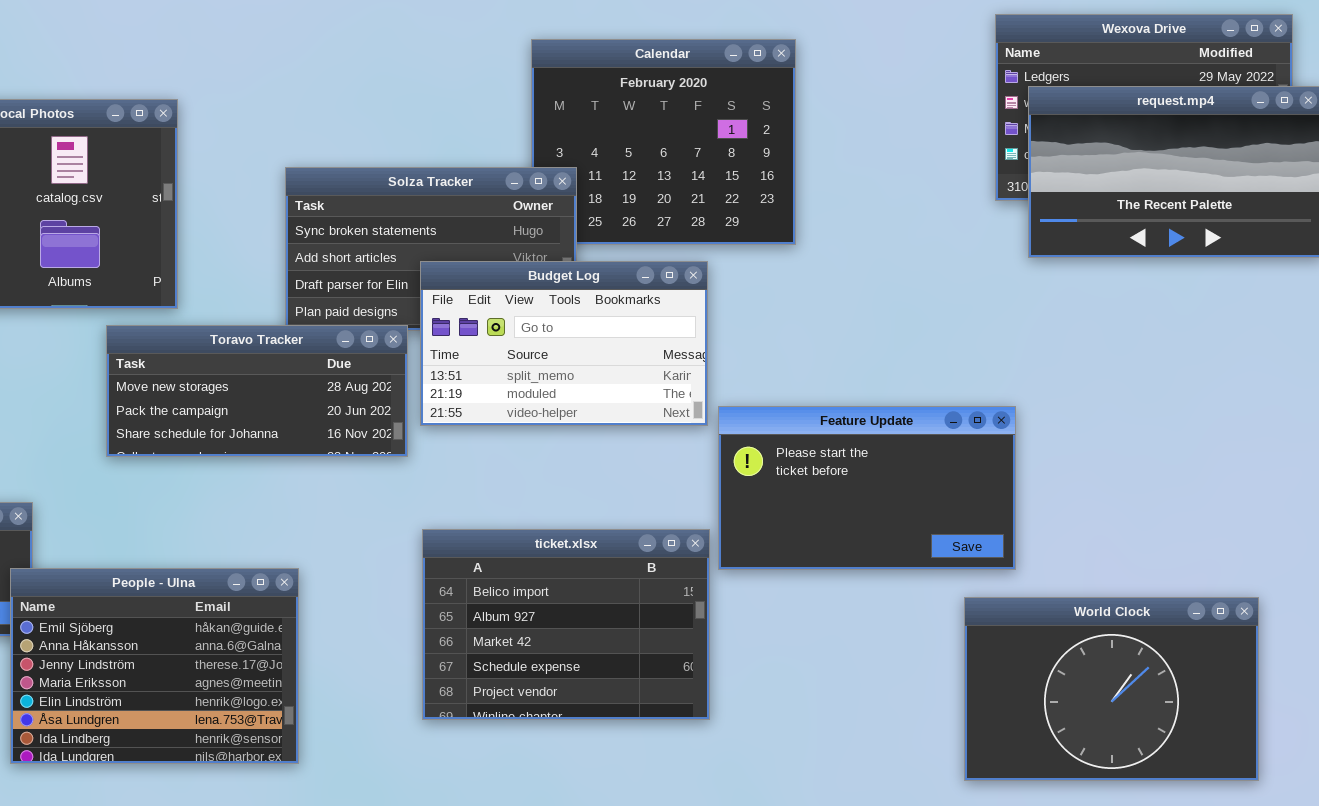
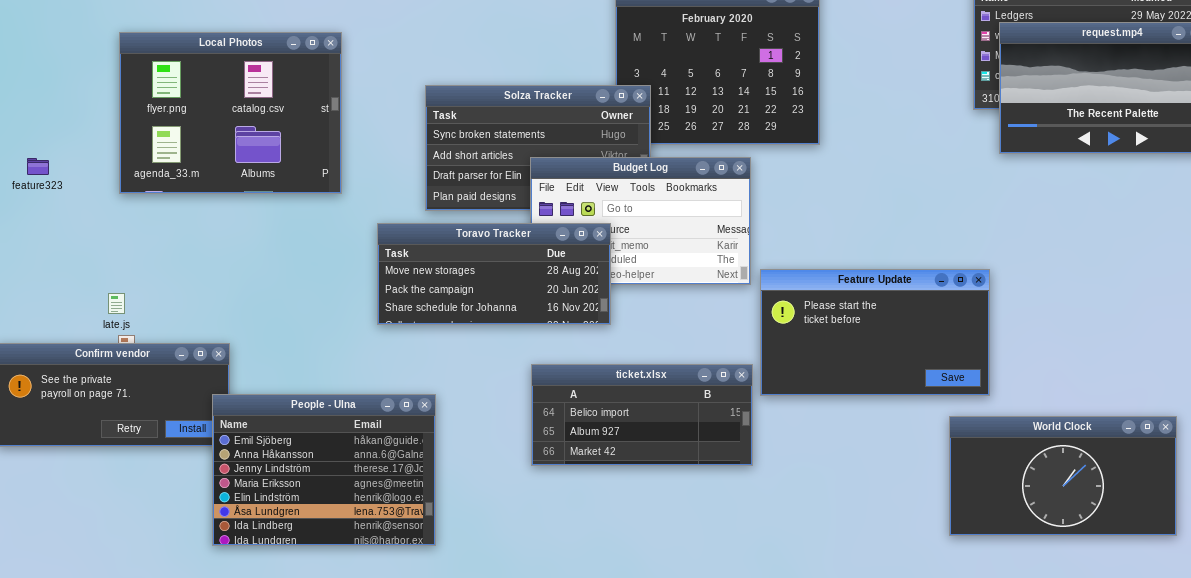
Toravo Tracker: [106,325,408,457] -> [377,223,611,325], moved
ticket.xlsx: [422,529,710,720] -> [531,364,753,466], resized
World Clock: [964,597,1259,781] -> [949,416,1177,536], resized

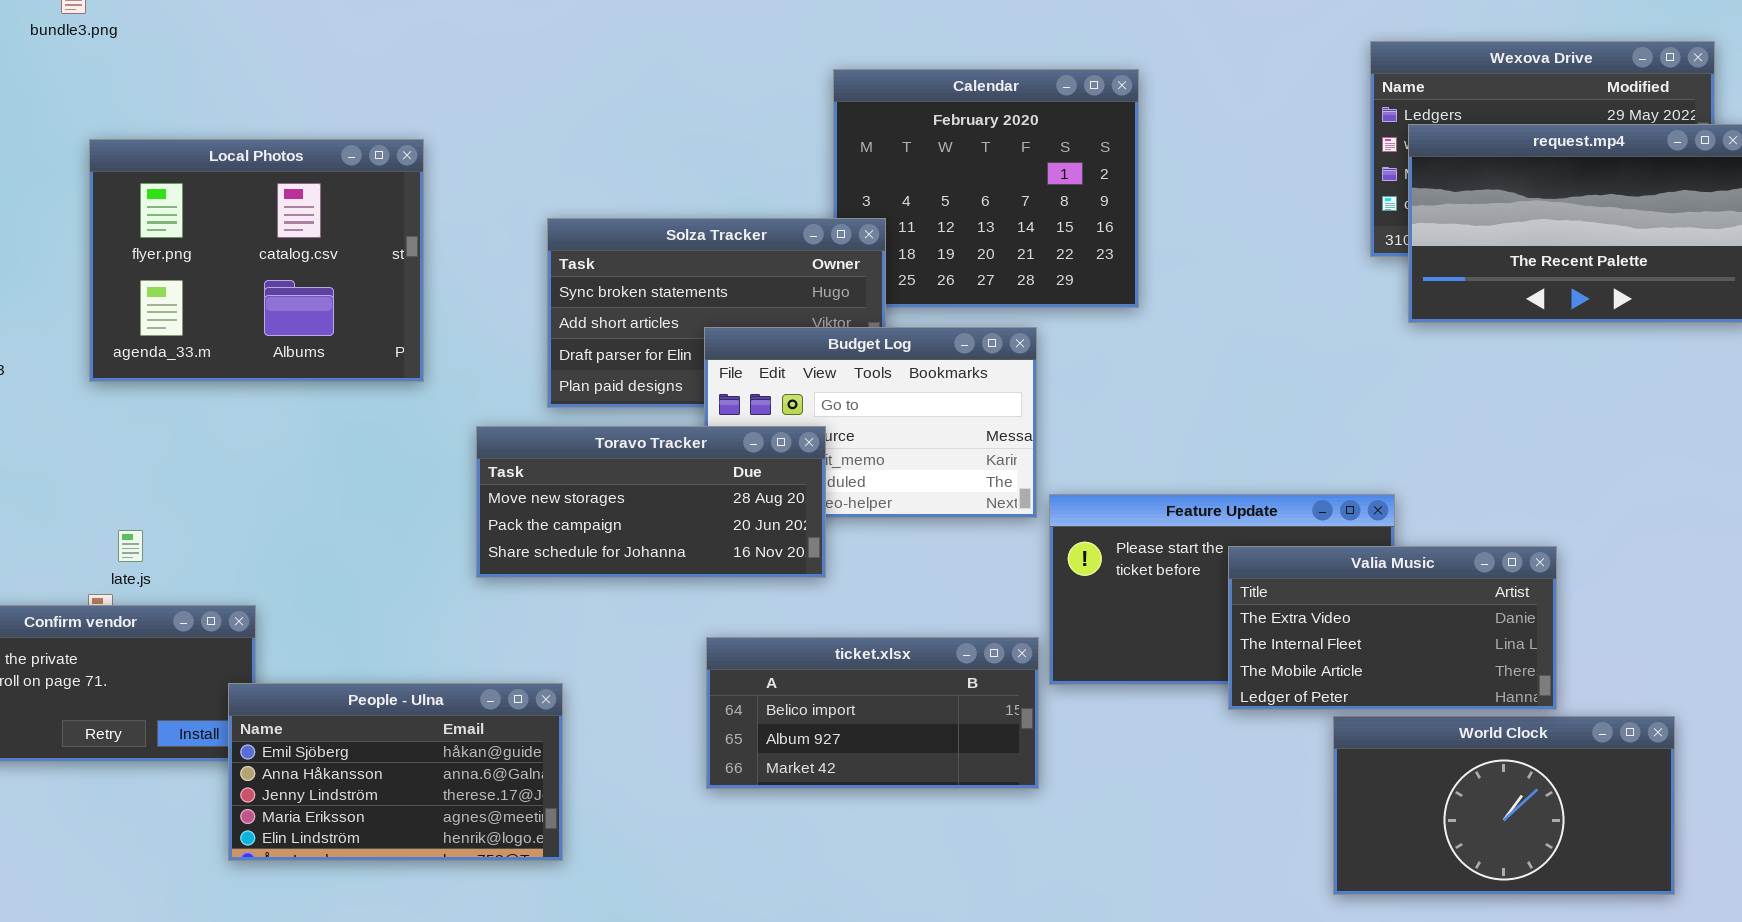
late.js: [108,293,125,314] -> [118,530,143,562], moved
Valia Music: none -> [1228,546,1557,710], opened
People - Ulna: [212,394,436,546] -> [228,683,563,861], resized

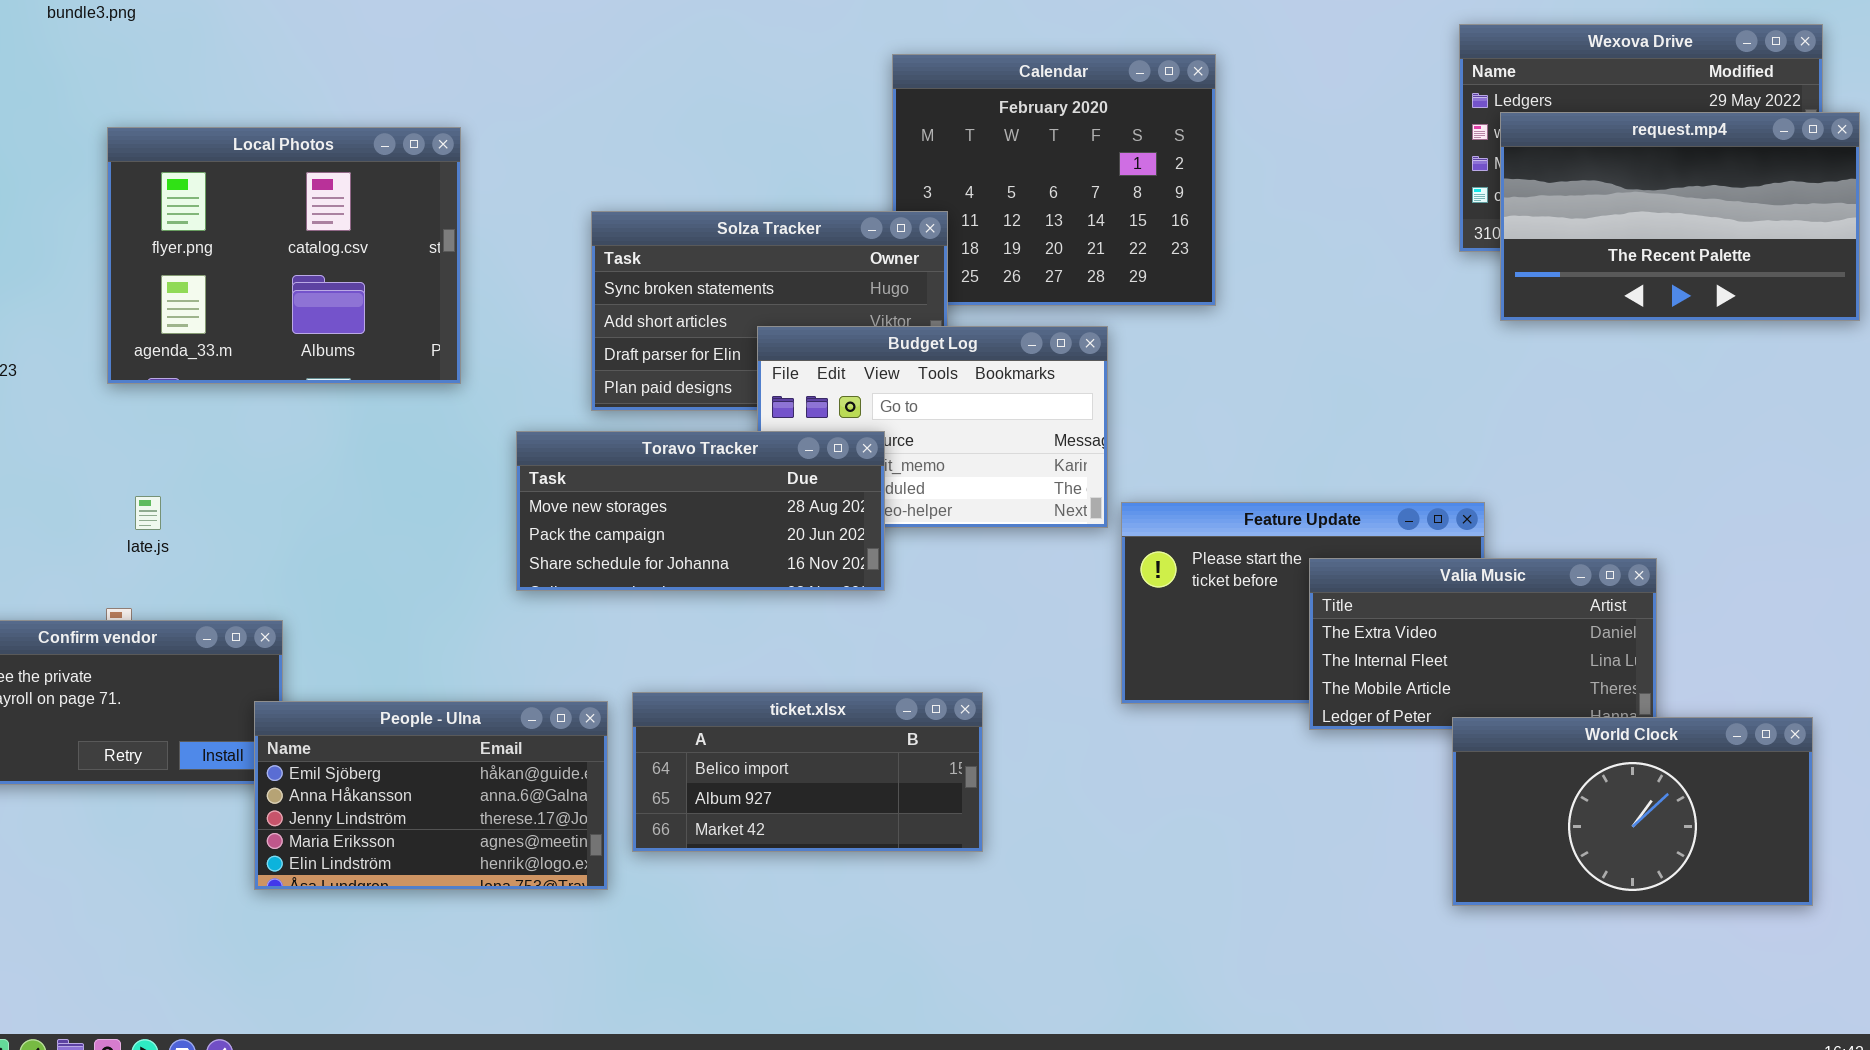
late.js: [118,530,143,562] -> [135,496,161,530], moved
ticket.xlsx: [706,637,1039,789] -> [632,692,983,852], moved
World Clock: [1333,716,1675,895] -> [1452,717,1813,906], moved

